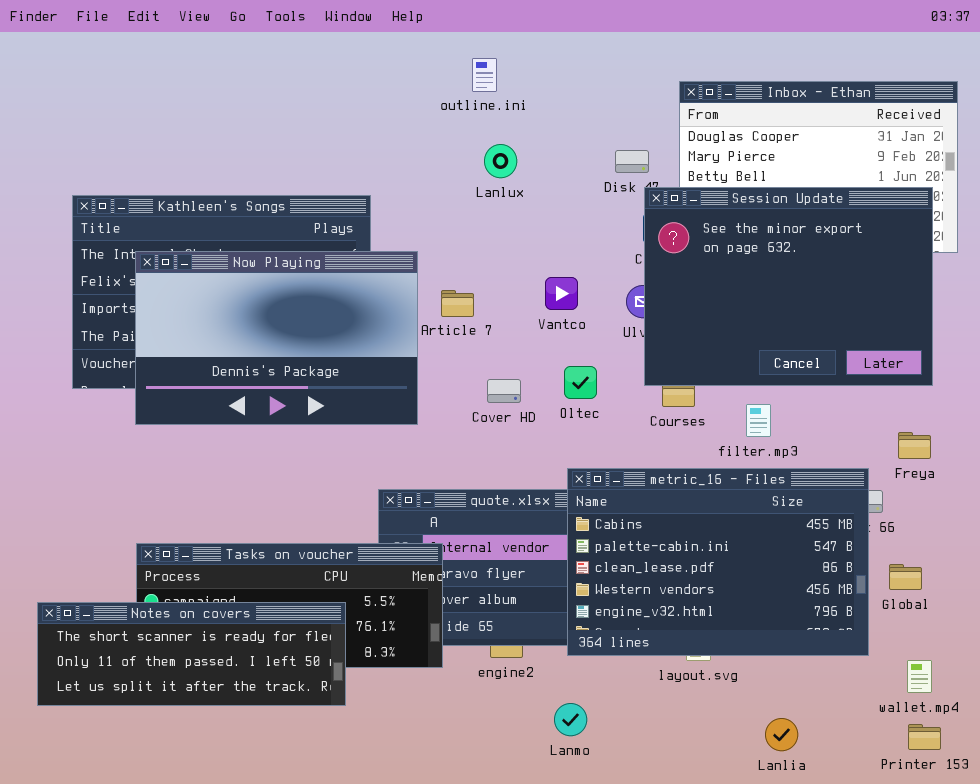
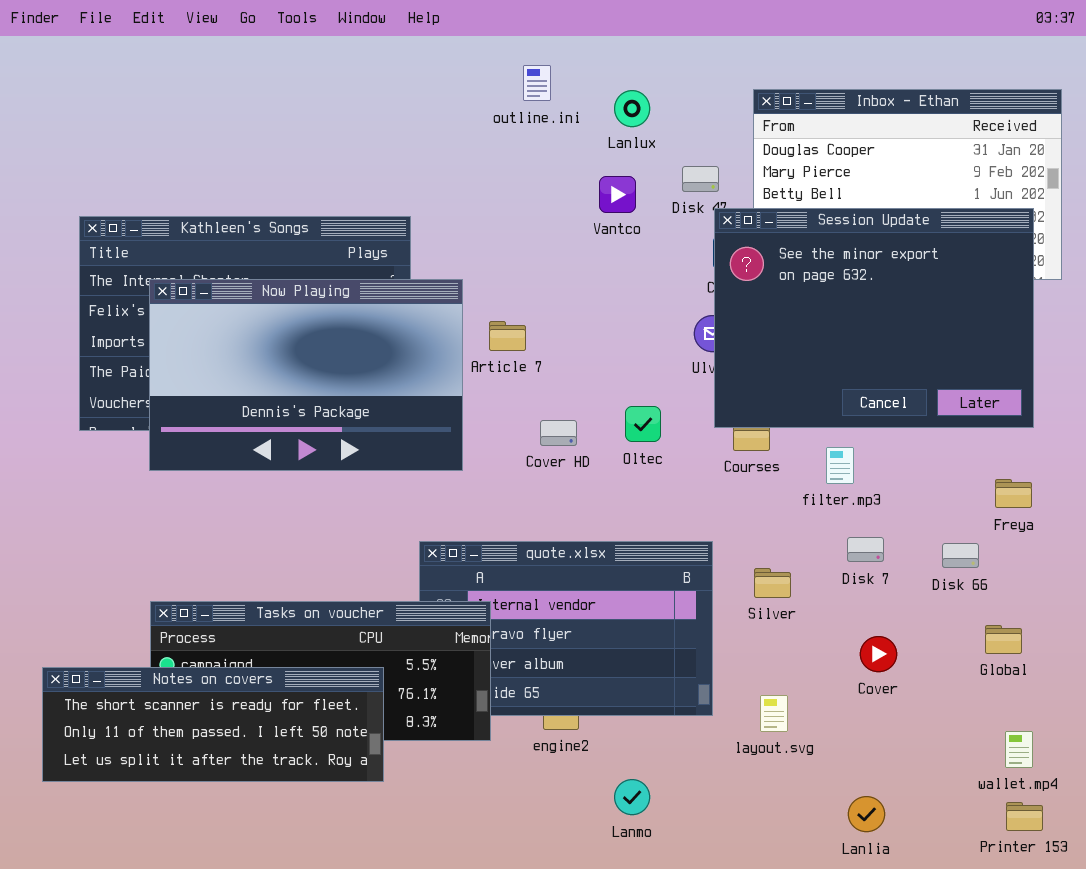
Lanlux: [484,144,517,178] -> [614,90,650,127], moved
Vantco: [545,277,578,310] -> [599,176,636,213], moved
metric_16 - Files: [567,468,869,656] -> none, closed

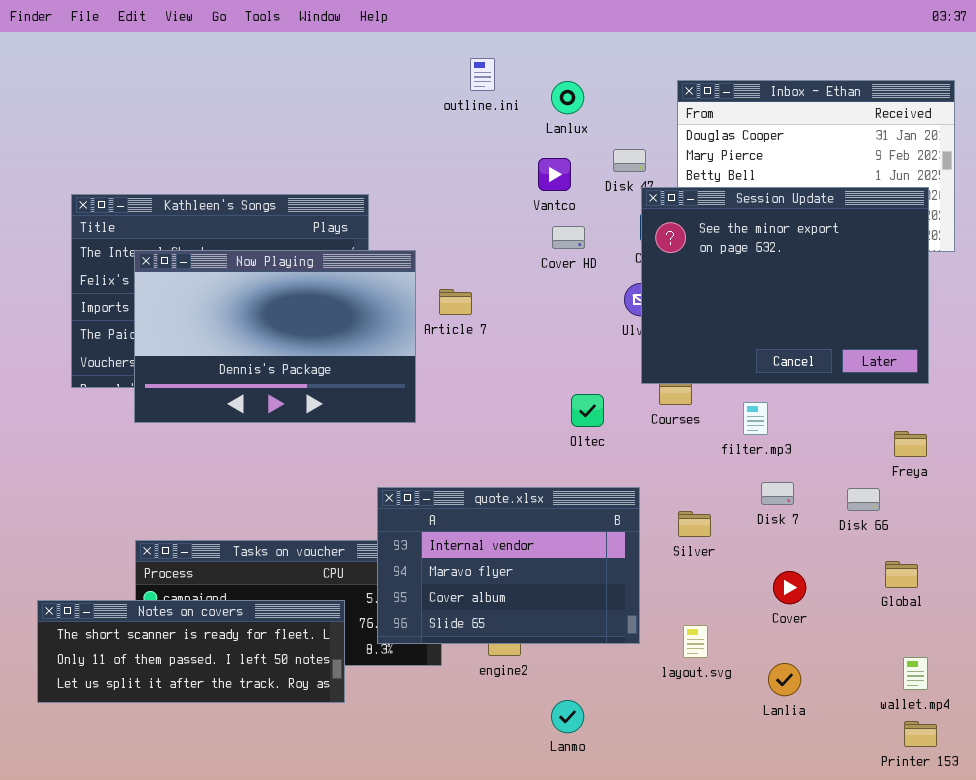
Oltec: [625,406,661,442] -> [571,394,604,427], moved
Cover HD: [540,420,577,446] -> [552,226,585,249], moved
quote.xlsx: [419,541,713,716] -> [377,487,640,644], raised
Lanlia: [848,796,885,832] -> [768,663,801,696], moved

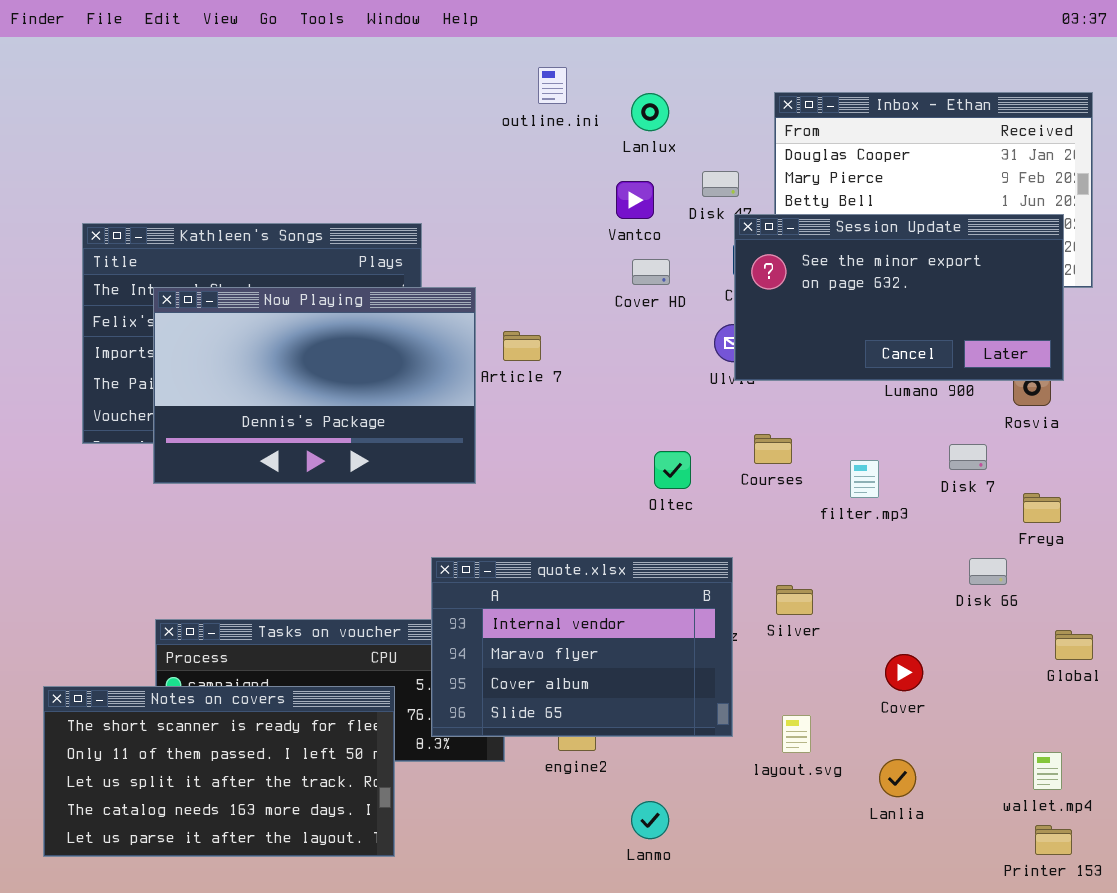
Session Update: [641,187,929,384] -> [734,214,1064,381], resized
Disk 7: [761,482,794,505] -> [949,444,987,470], moved
Global: [885,561,918,588] -> [1055,630,1093,660], moved
Notes on covers: [37,600,345,703] -> [43,686,395,857], resized

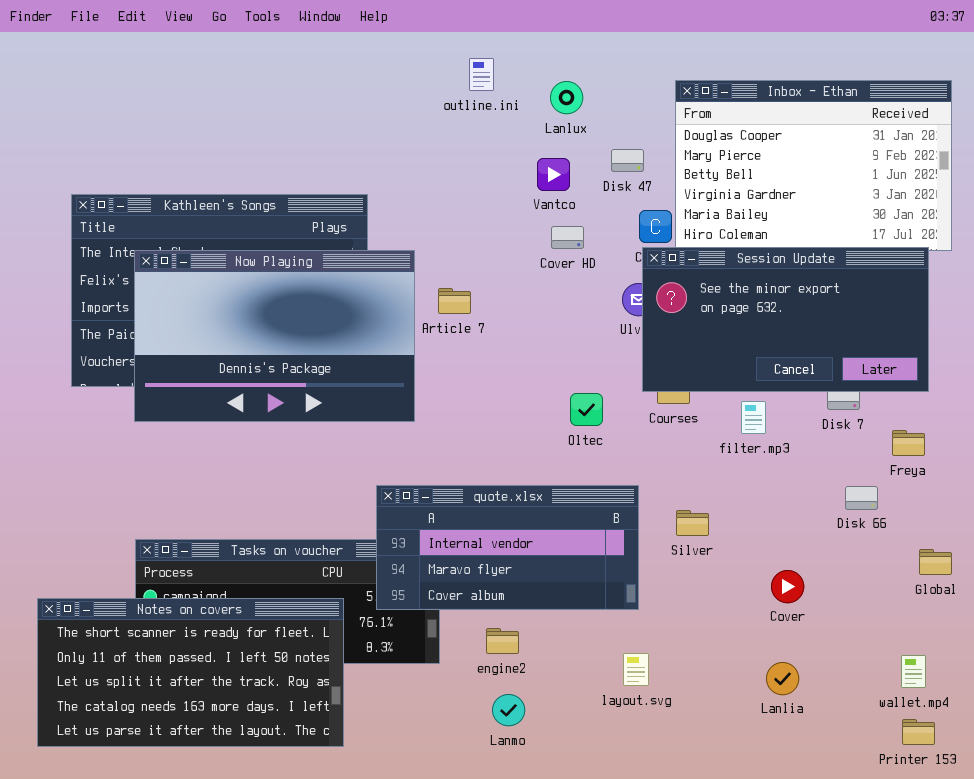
Session Update: [734,214,1064,381] -> [642,247,929,392], moved
quote.xlsx: [431,557,733,737] -> [376,485,639,610], resized
layout.svg: [782,715,811,753] -> [623,653,649,686], moved
Lanmo: [631,801,669,839] -> [492,694,525,726], moved

